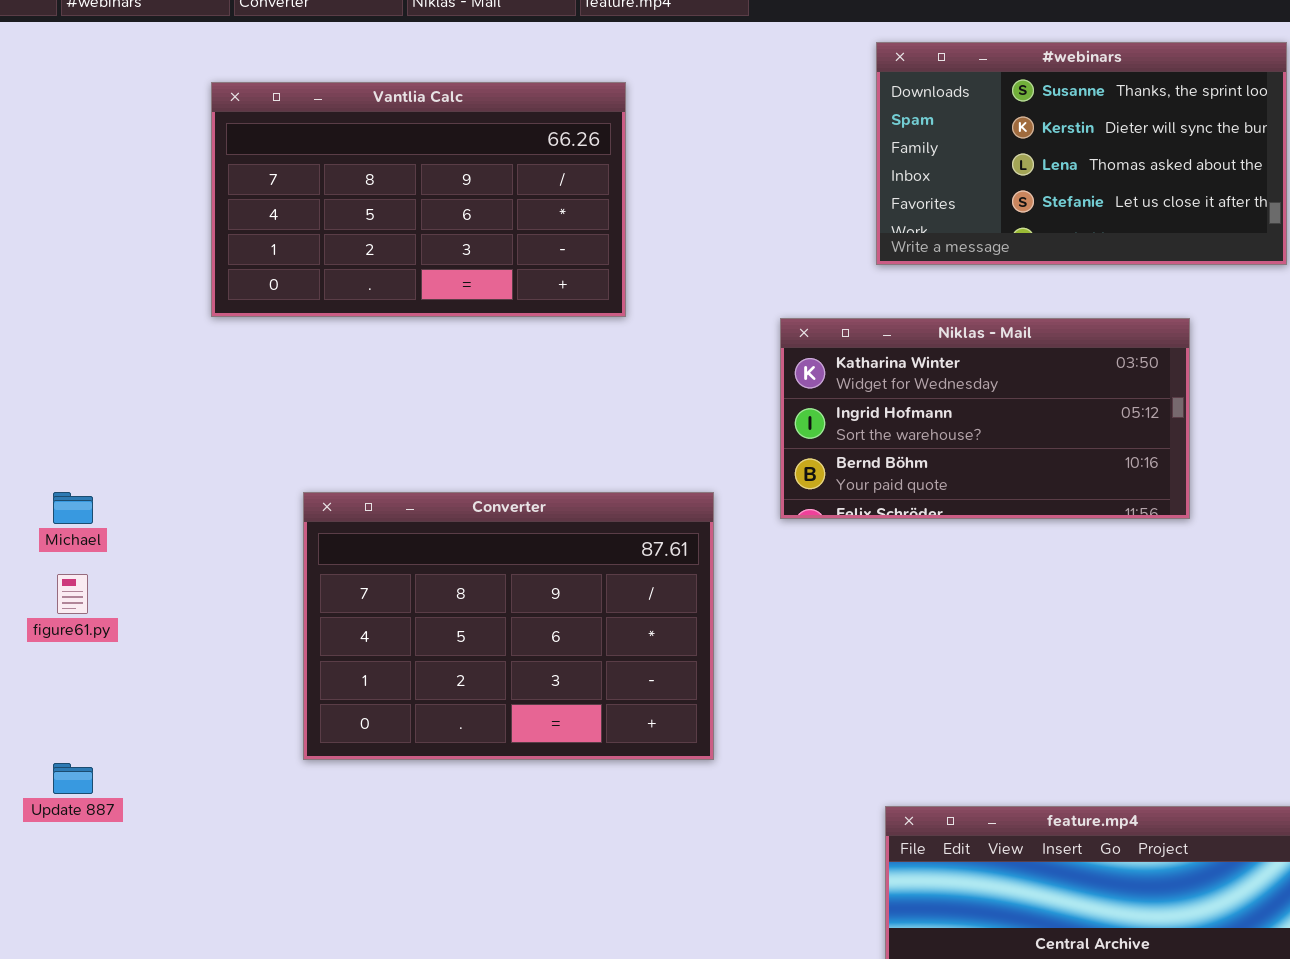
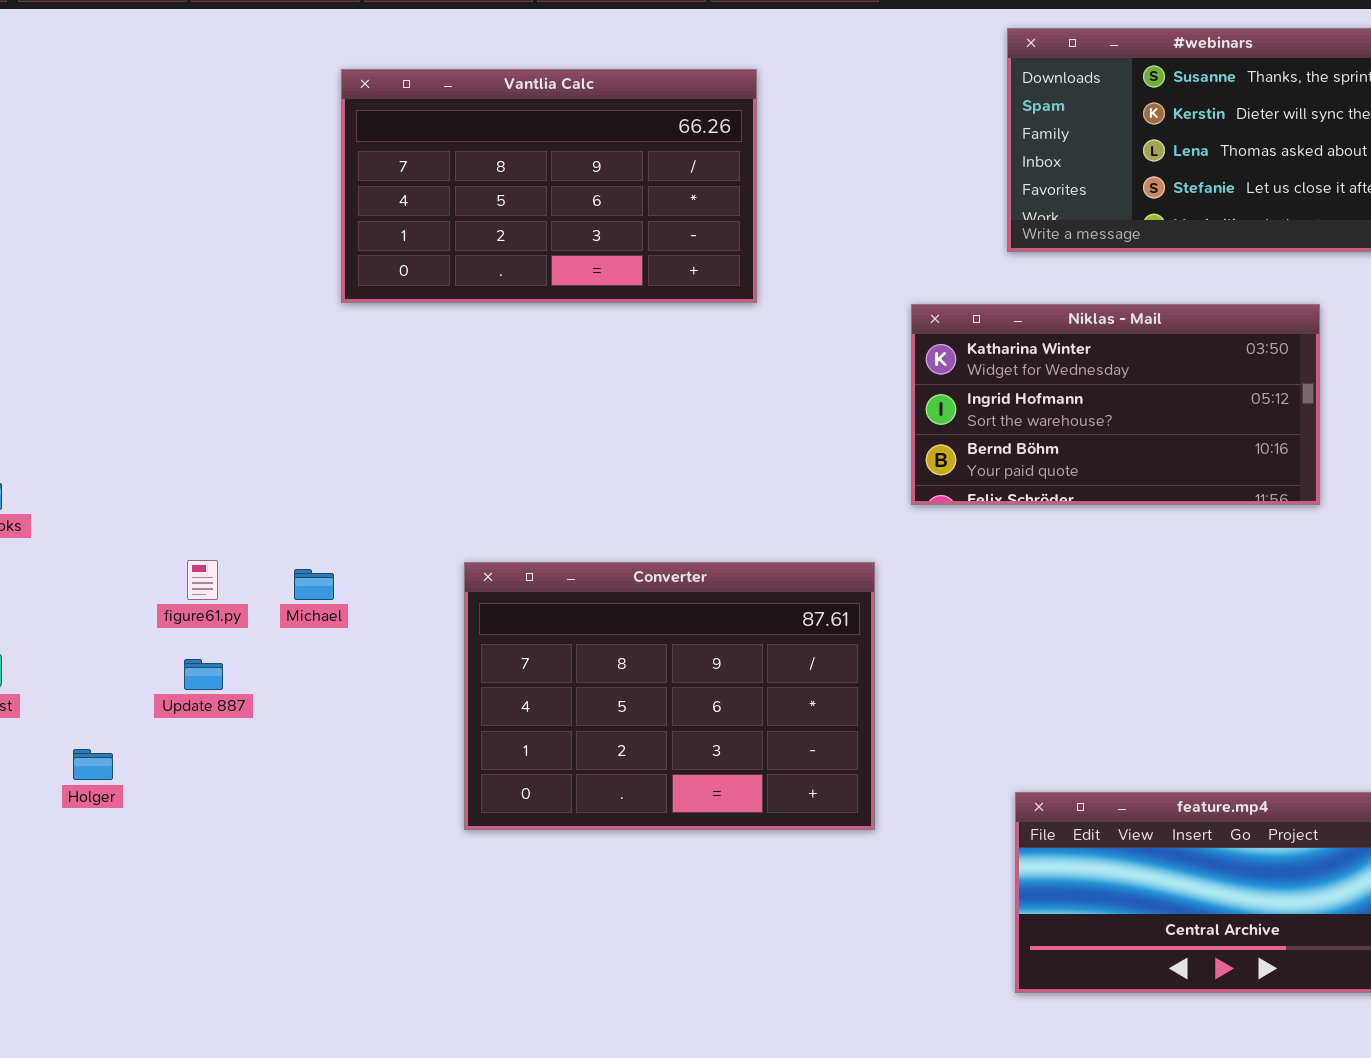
Michael: [53,492,93,524] -> [294,569,334,600], moved
Converter: [303,492,714,760] -> [464,562,875,830], moved
Update 887: [53,763,93,794] -> [184,659,223,690], moved

